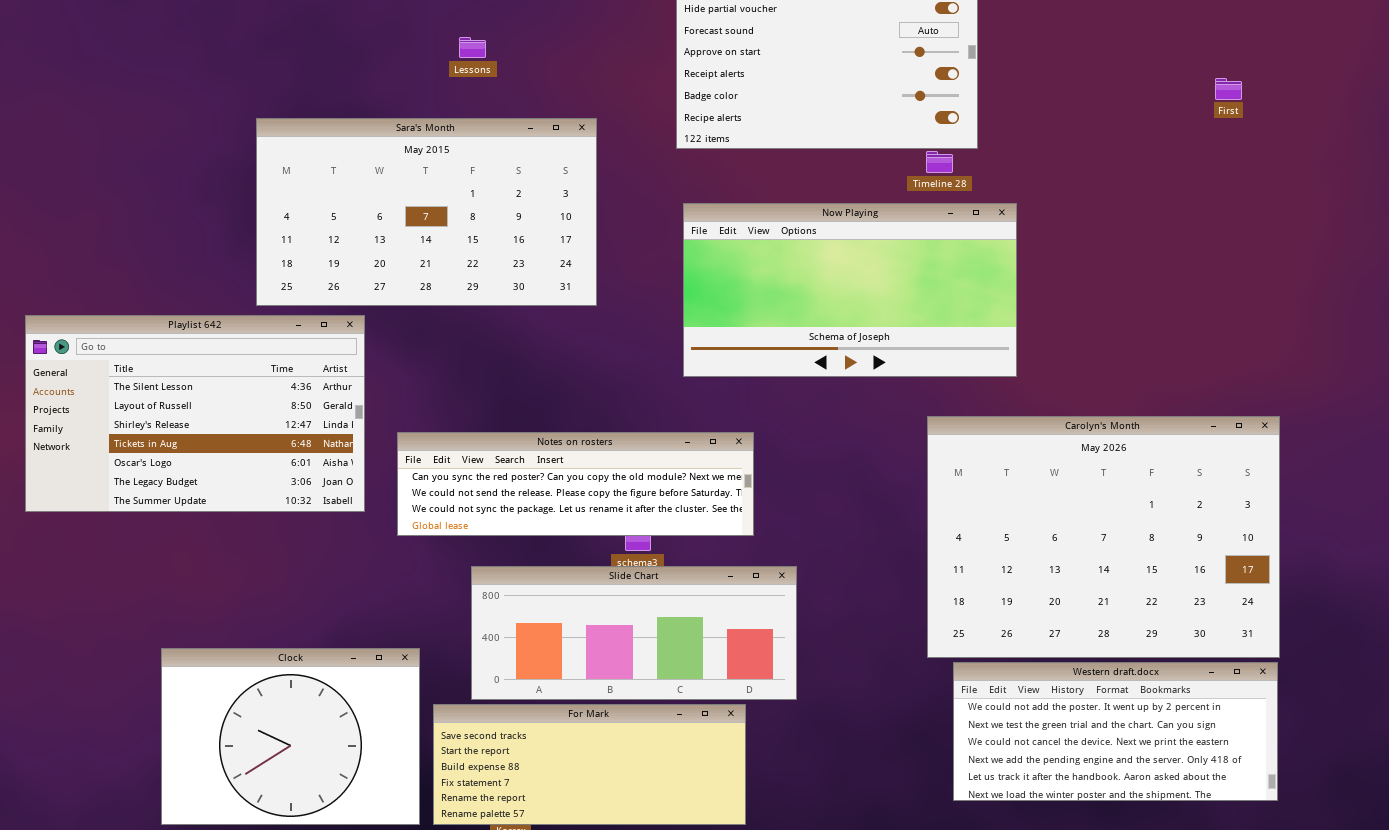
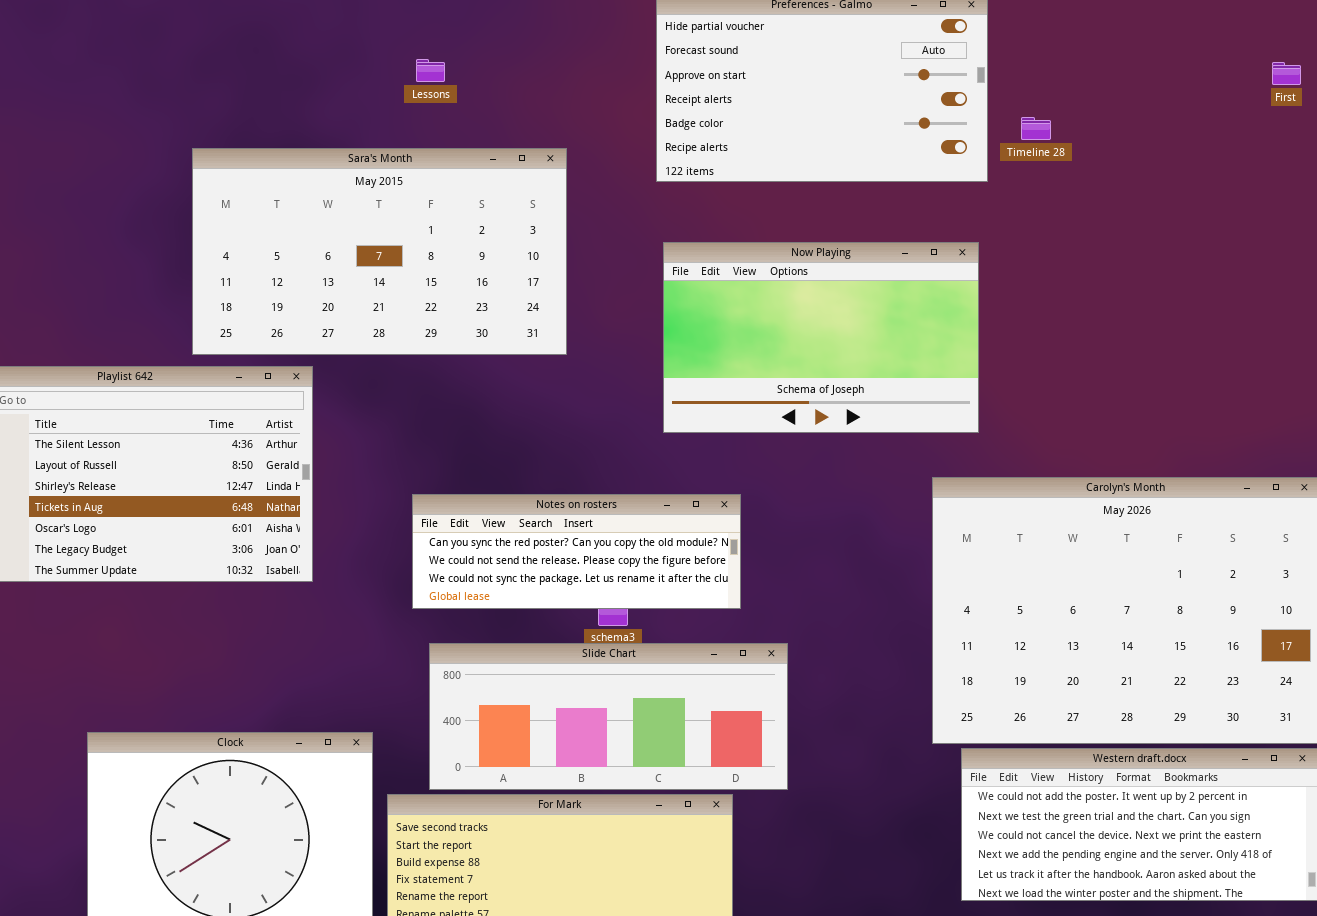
First: [1215,78,1242,100] -> [1272,62,1301,85], moved
Timeline 28: [926,151,953,173] -> [1021,117,1051,140], moved
Now Playing: [683,203,1017,377] -> [663,242,979,433], resized
Notes on rosters: [397,432,754,536] -> [412,494,741,609], resized

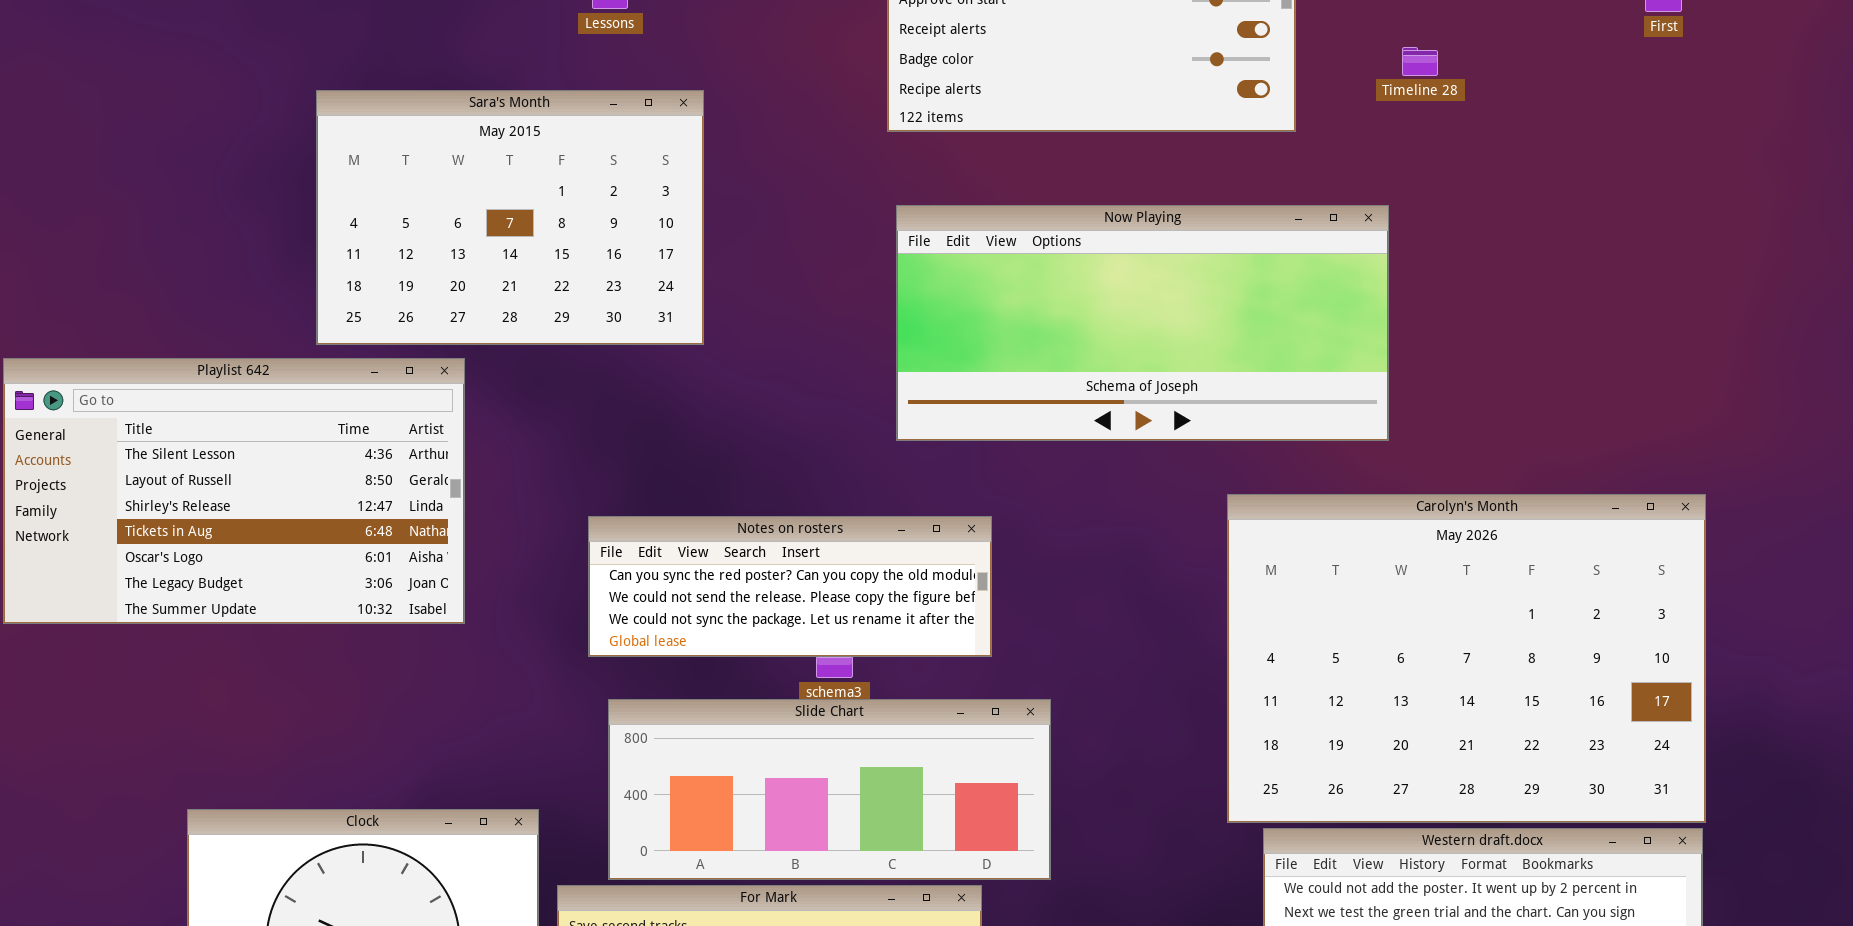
Timeline 28: [1021,117,1051,140] -> [1402,47,1438,76], moved
Sara's Month: [192,148,567,355] -> [316,90,704,345], resized
Now Playing: [663,242,979,433] -> [896,205,1389,441], resized

